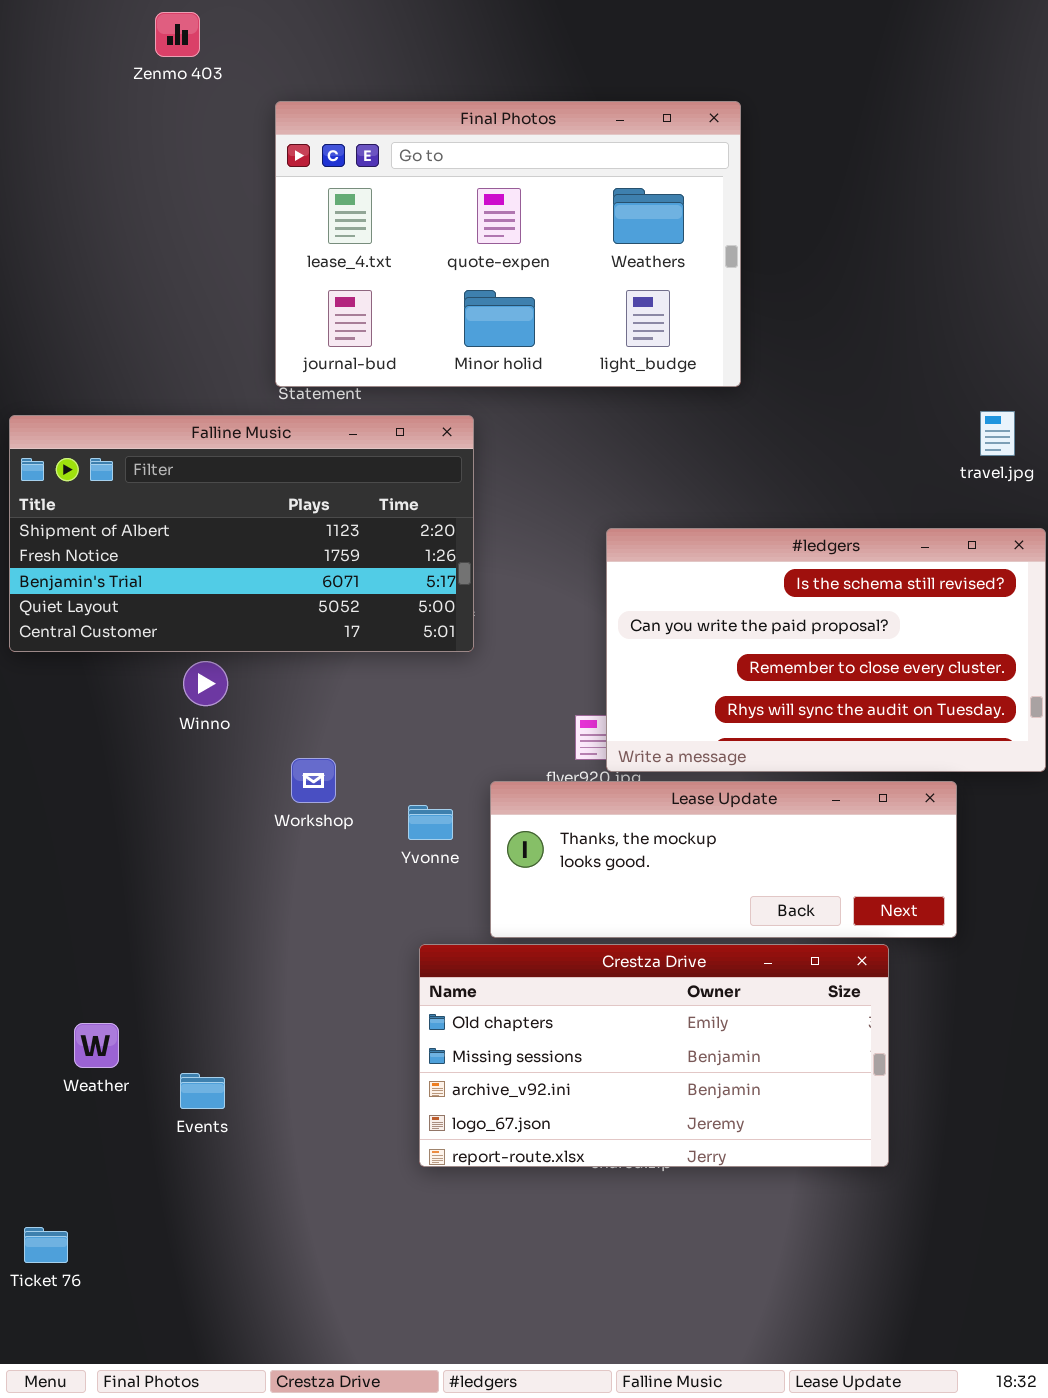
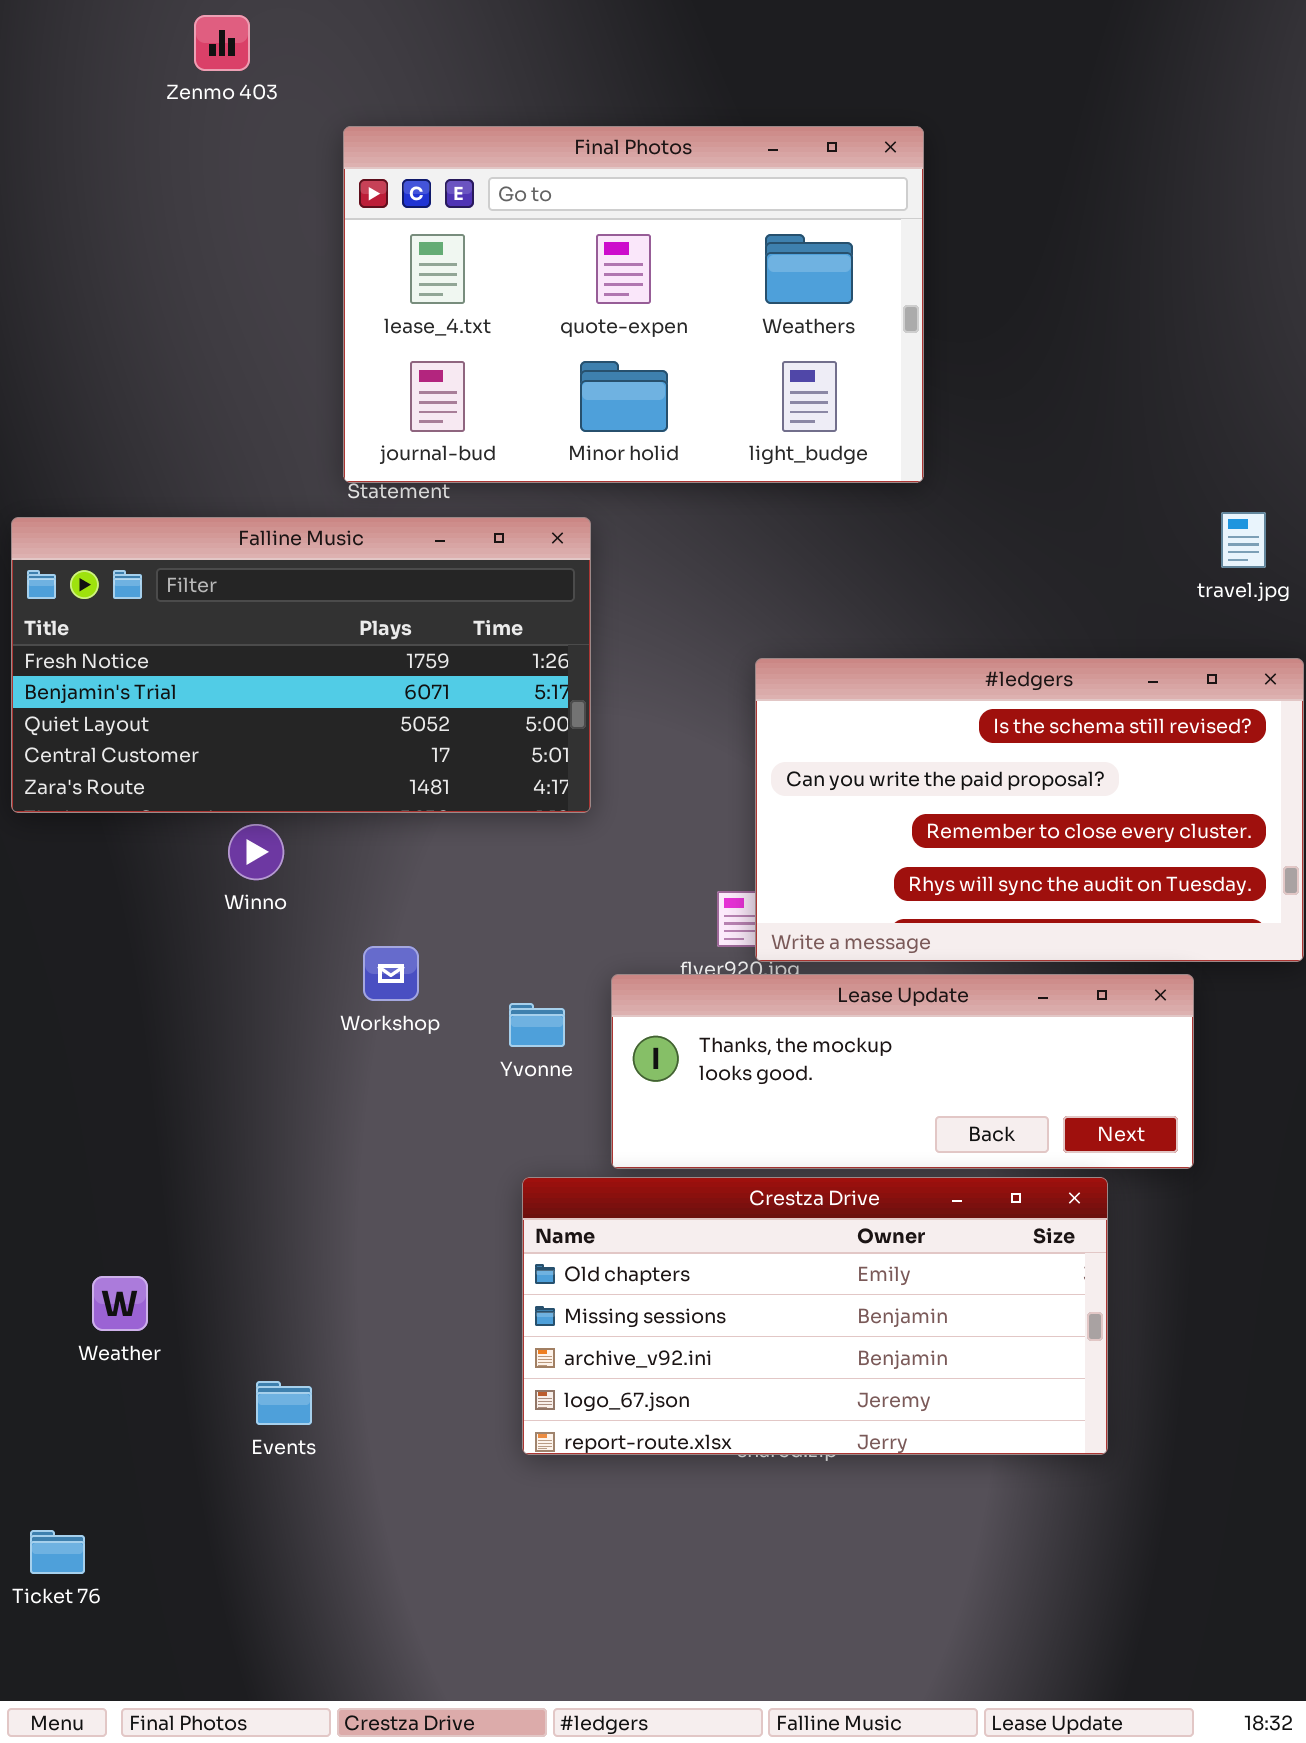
Falline Music: [9,415,474,652] -> [11,517,591,813], scrolled down 1 row
Events: [180,1073,225,1109] -> [256,1381,312,1425], moved

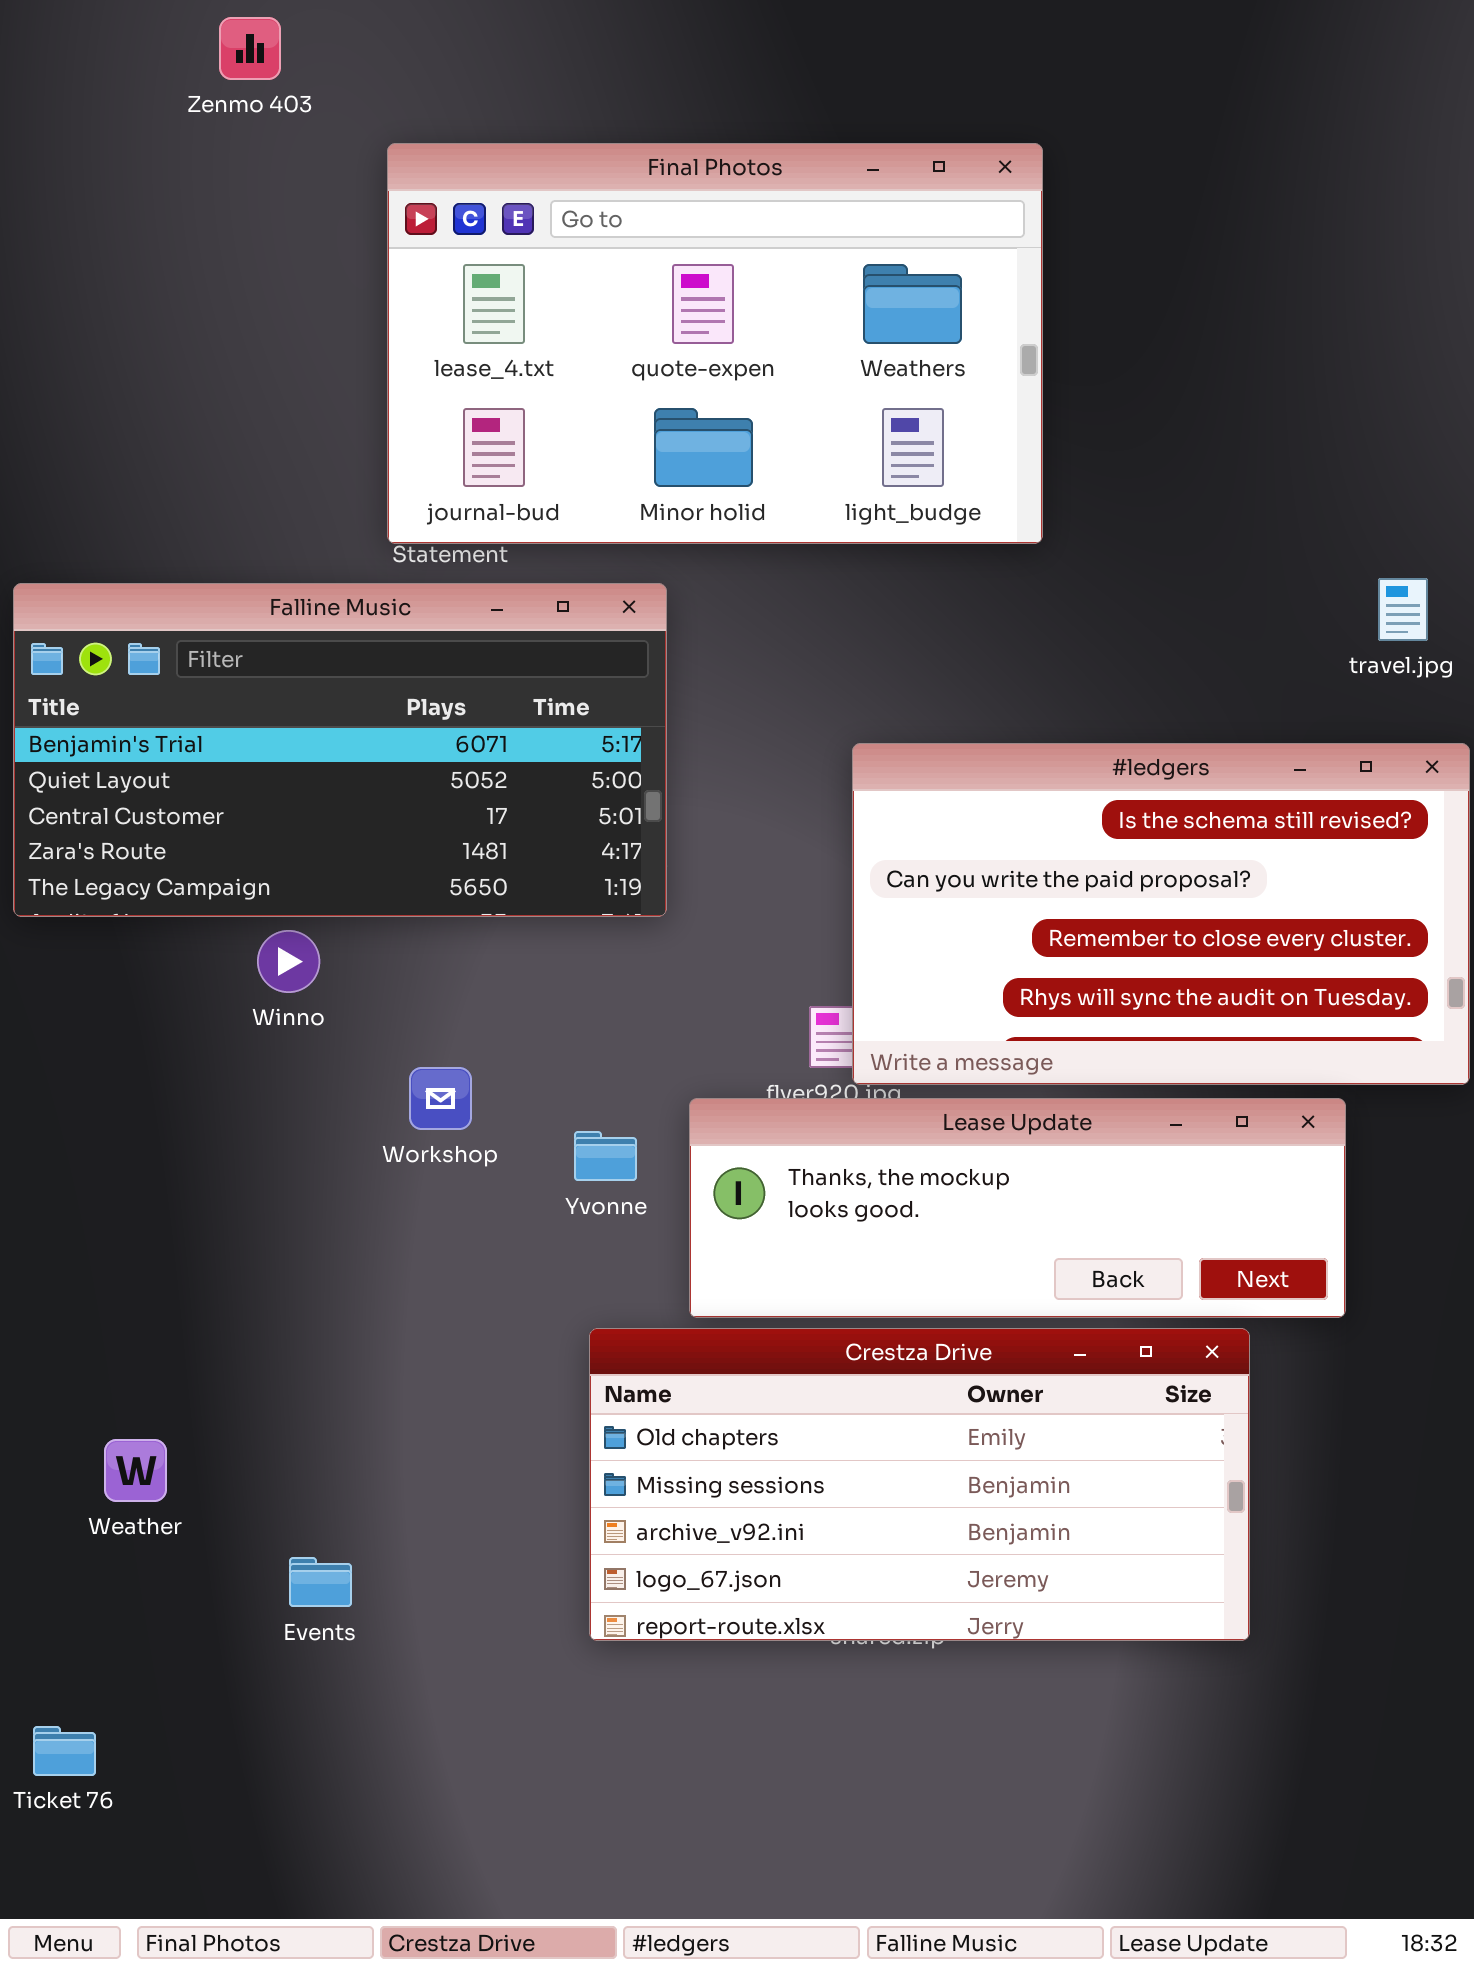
Falline Music: [11,517,591,813] -> [13,583,667,917], scrolled down 1 row

